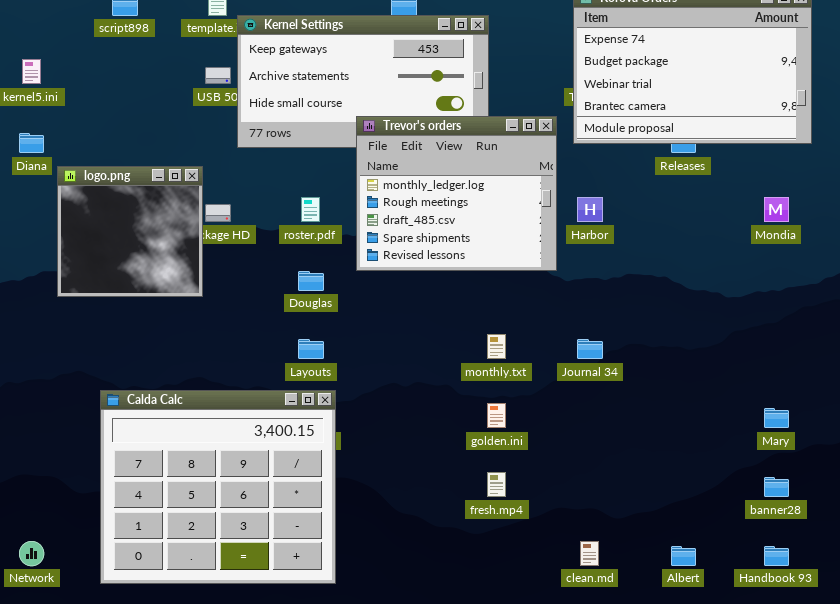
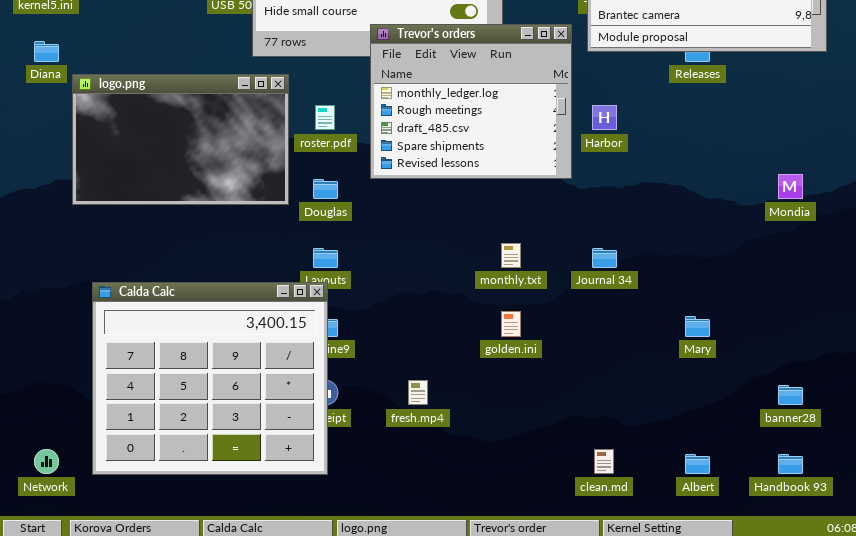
logo.png: [57,166,203,297] -> [72,74,289,205], resized
Mondia: [764,197,789,222] -> [778,174,803,199], moved
Calda Calc: [100,390,336,584] -> [92,282,328,475], moved
Mary: [764,408,789,428] -> [685,316,710,337], moved
fresh.mp4: [487,472,506,497] -> [408,380,428,405], moved

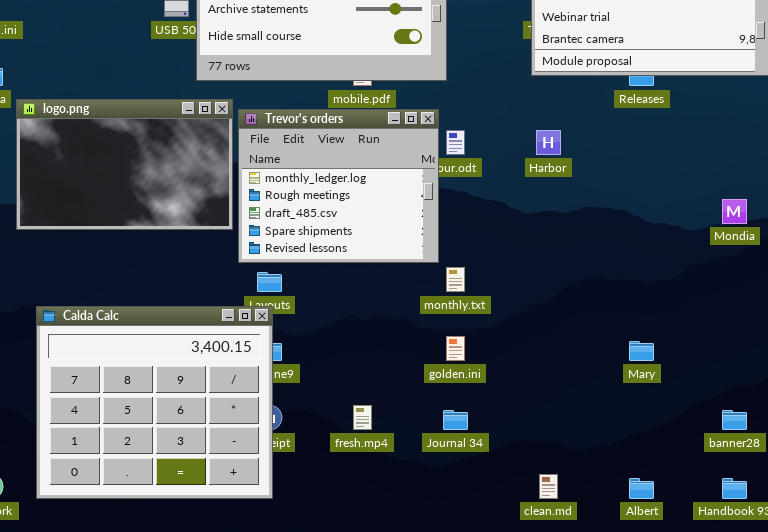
Trevor's orders: [370,24,572,179] -> [238,109,439,263], moved
Journal 34: [592,248,617,268] -> [443,410,468,430], moved

